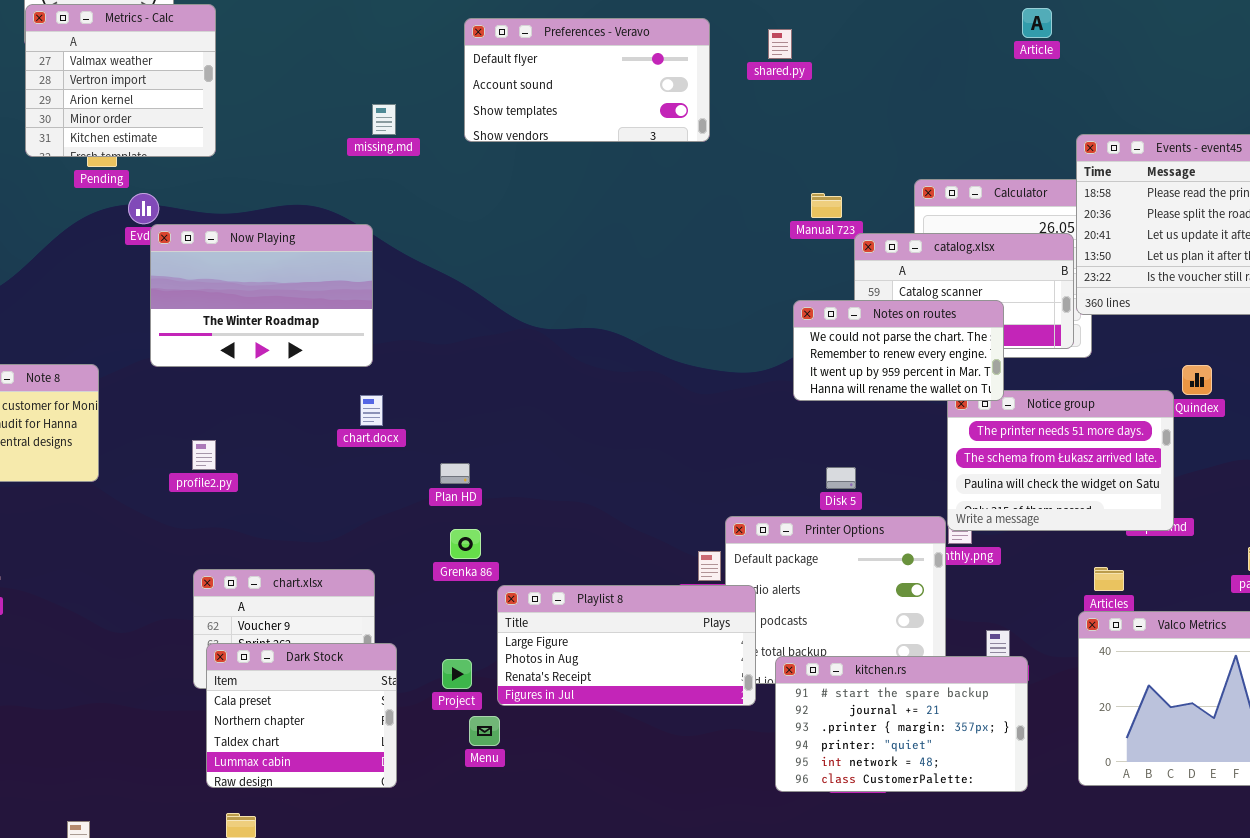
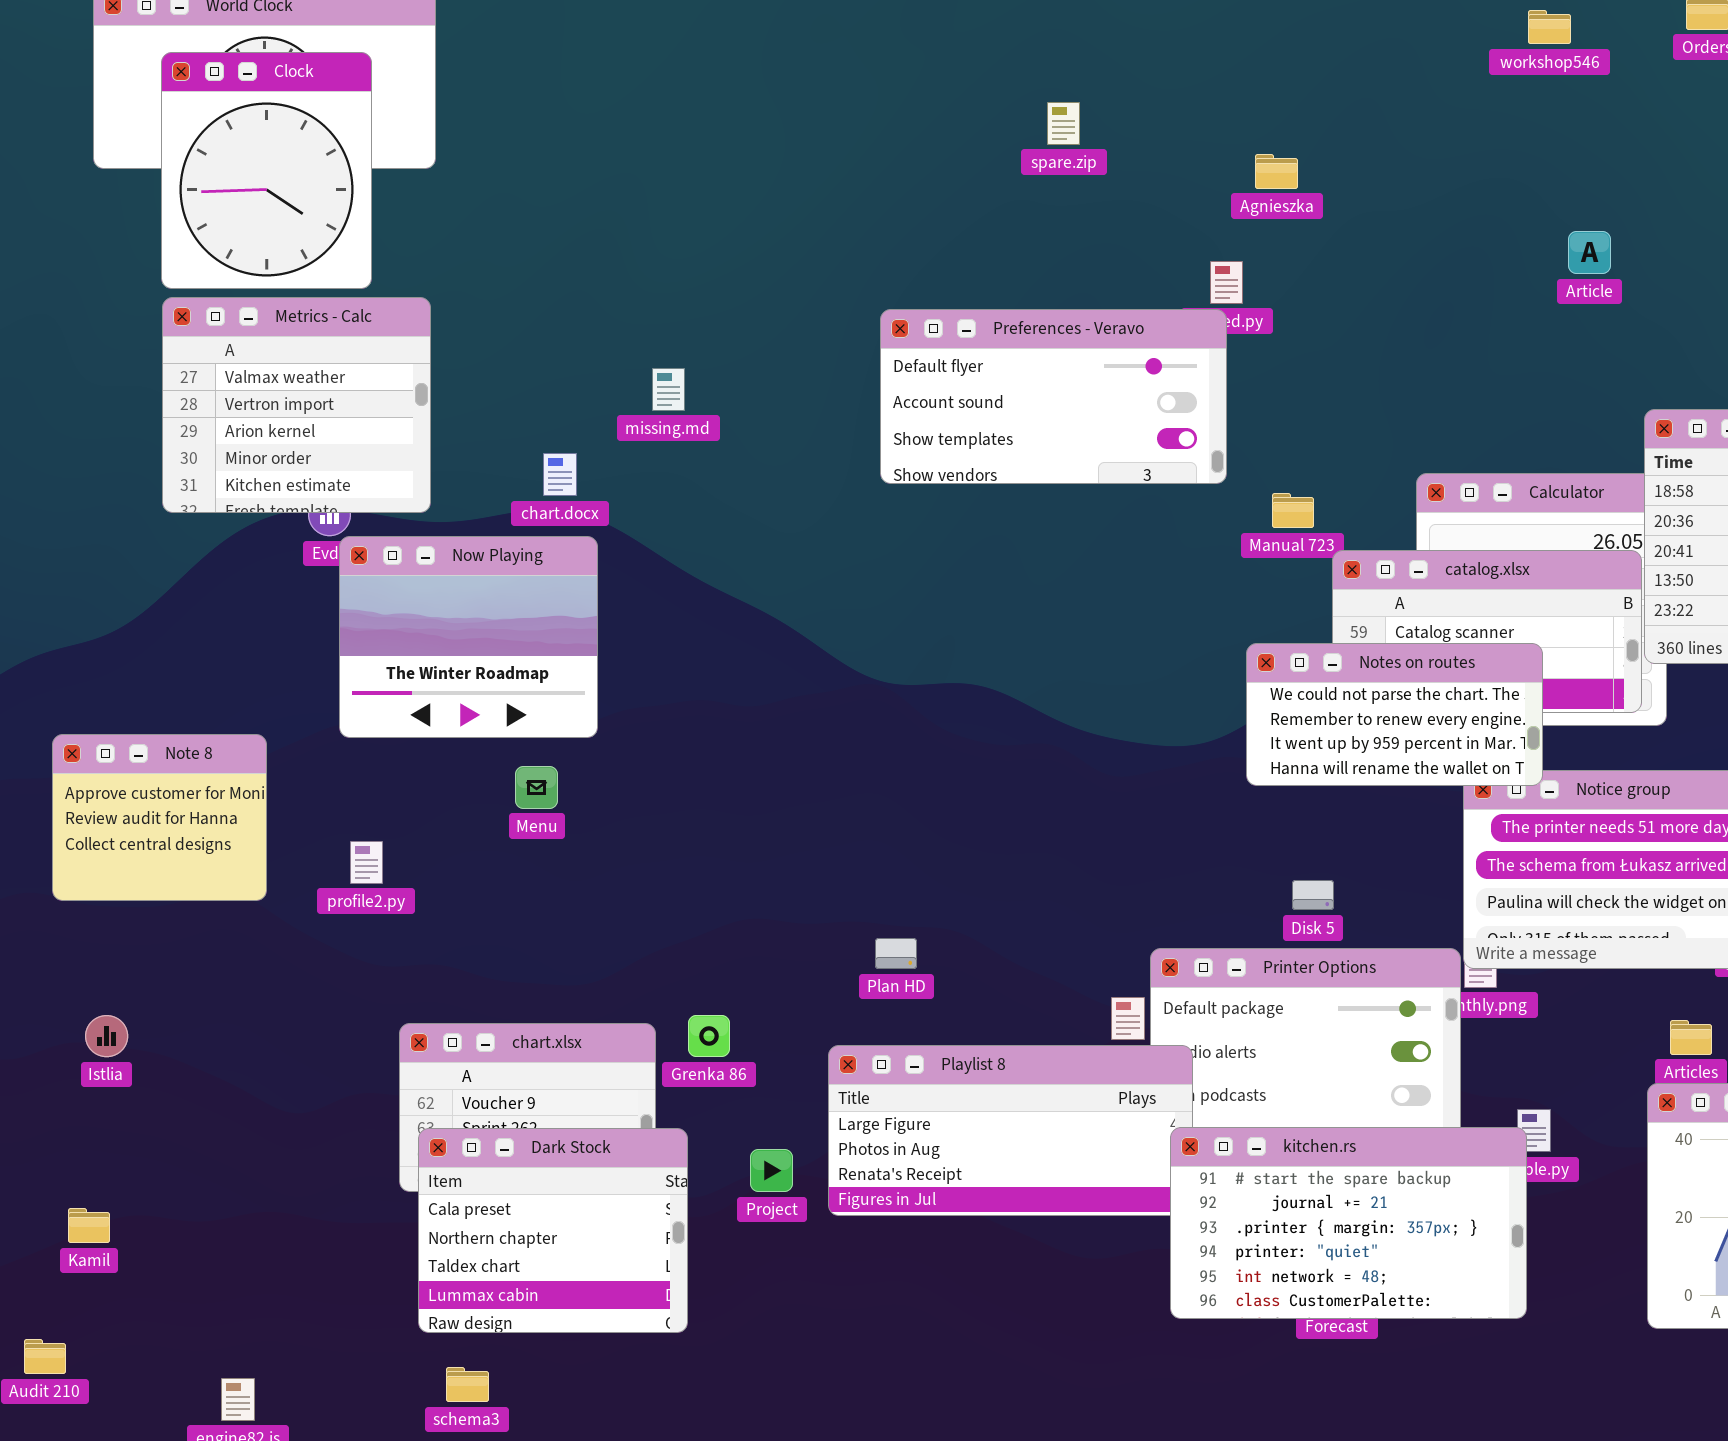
Metrics - Calc: [25,4,216,157] -> [162,297,431,513], moved
Preferences - Veravo: [464,18,710,142] -> [880,309,1227,484], moved
Now Playing: [150,224,373,367] -> [339,536,598,738], resized
chart.docx: [360,395,383,426] -> [543,453,577,496], moved
profile2.py: [192,440,216,470] -> [350,841,383,884], moved
Plan HD: [440,463,470,484] -> [875,938,917,969], moved
Grenka 86: [450,529,481,559] -> [688,1015,730,1057], moved
kitchen.rs: [775,656,1028,792] -> [1170,1127,1527,1319], moved
Menu: [469,716,500,746] -> [515,766,558,809], moved

